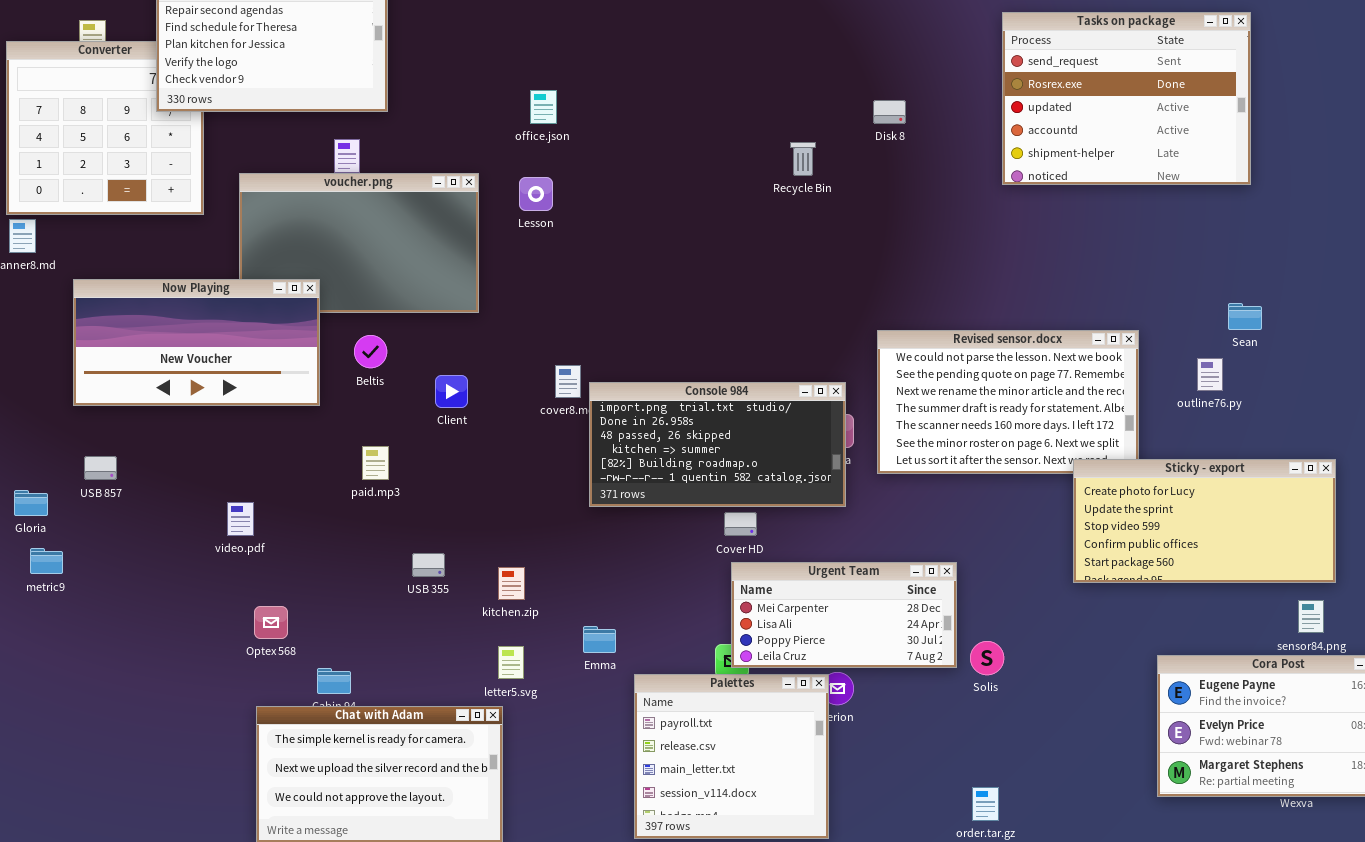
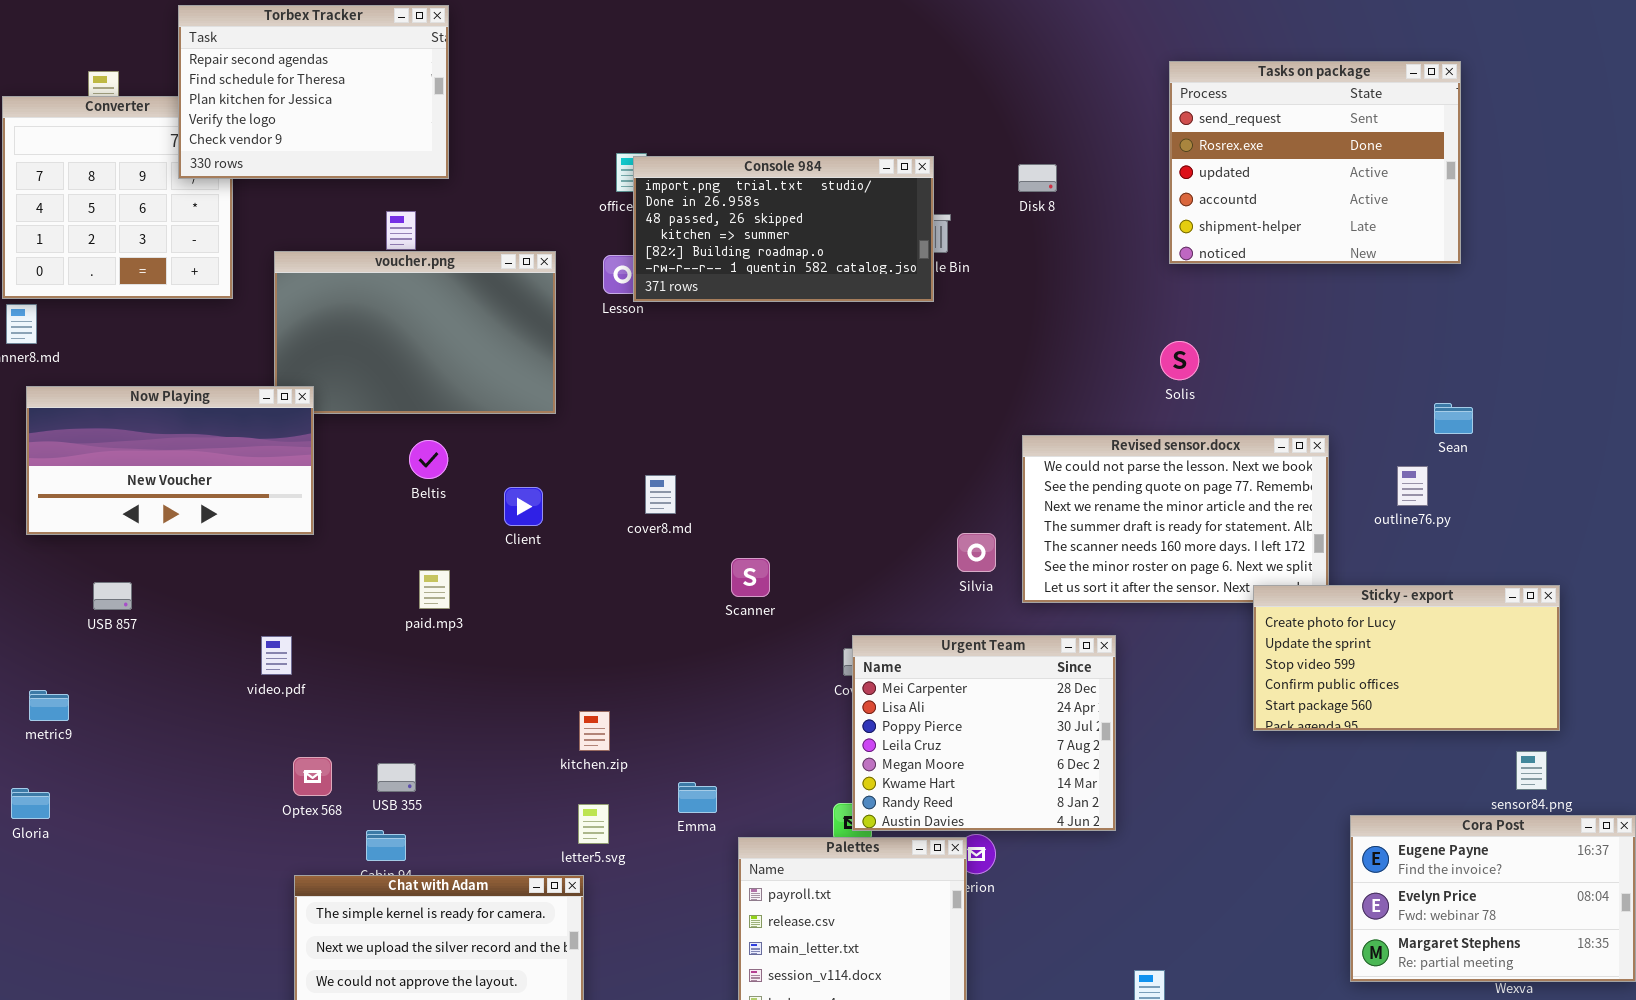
Now Playing: [73,279,320,406] -> [26,386,314,535], moved
Console 984: [589,382,846,507] -> [633,156,934,302], moved
Gloria: [14,490,48,516] -> [11,788,50,819], moved
USB 355: [412,553,445,577] -> [377,763,416,792], moved
Urgent Team: [731,562,957,668] -> [852,635,1116,831], resized
Solis: [970,641,1004,675] -> [1160,341,1199,380], moved

